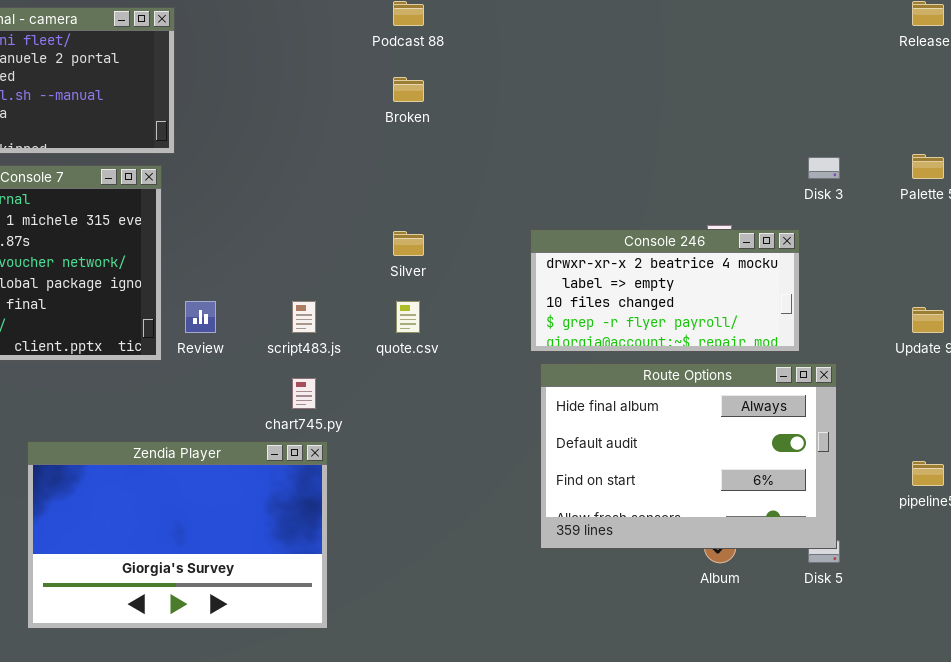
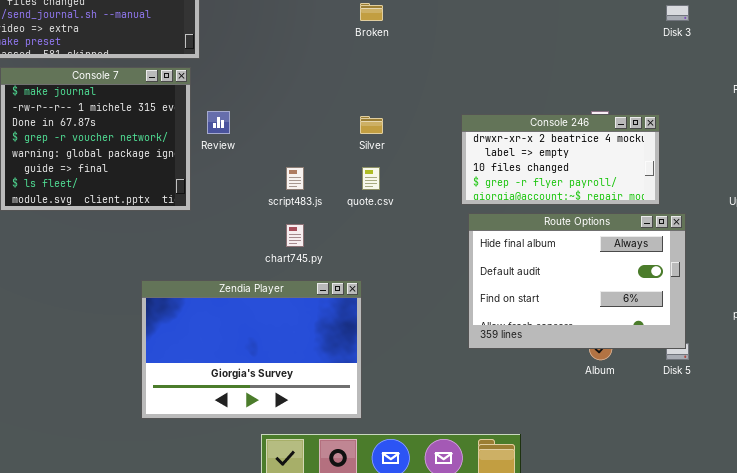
Disk 3: [808,157,840,179] -> [666,5,689,21], moved
Review: [185,301,216,333] -> [207,111,230,134], moved
Zendia Player: [27,441,328,629] -> [141,280,362,419], moved

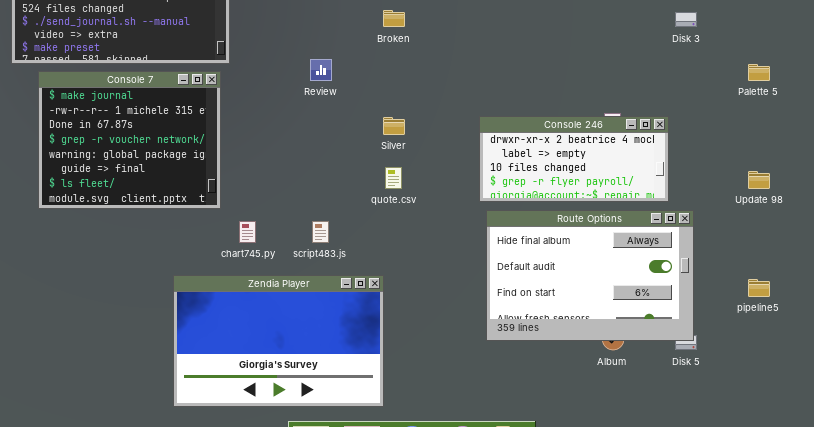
Review: [207,111,230,134] -> [310,59,332,81], moved
script483.js: [286,167,304,190] -> [312,221,329,243], moved
chart745.py: [286,224,304,247] -> [239,221,256,243], moved

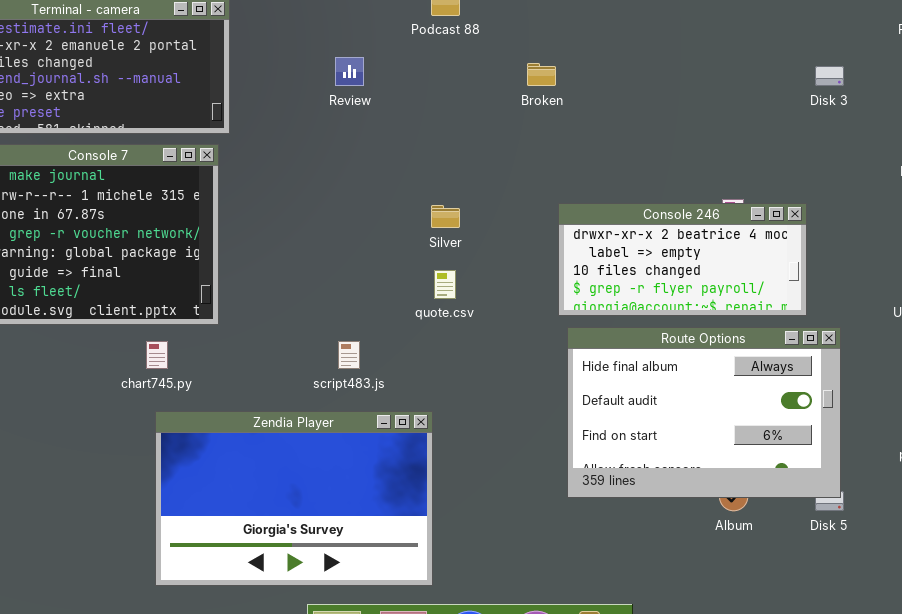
Broken: [383,10,405,27] -> [527,63,556,86], moved
Review: [310,59,332,81] -> [335,57,364,86], moved
chart745.py: [239,221,256,243] -> [146,341,168,369], moved

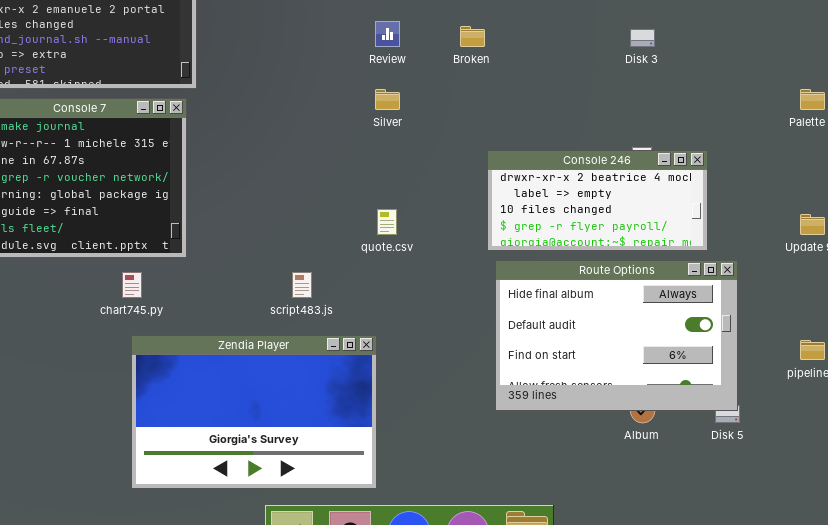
Review: [335,57,364,86] -> [375,21,400,47], moved
Disk 3: [815,66,844,86] -> [630,29,655,47], moved
Silver: [431,205,460,228] -> [375,89,400,110], moved

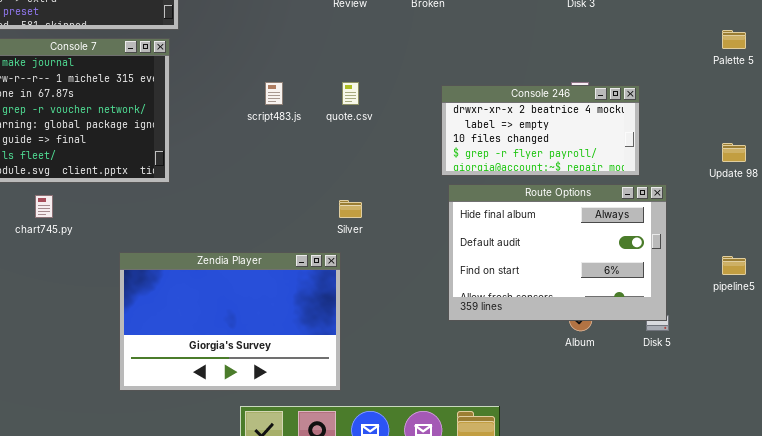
Silver: [375,89,400,110] -> [339,200,362,218], moved
quote.csv: [377,209,397,235] -> [342,82,359,105], moved
chart745.py: [122,272,142,298] -> [35,195,53,218], moved
script483.js: [292,272,312,298] -> [265,82,283,105], moved

